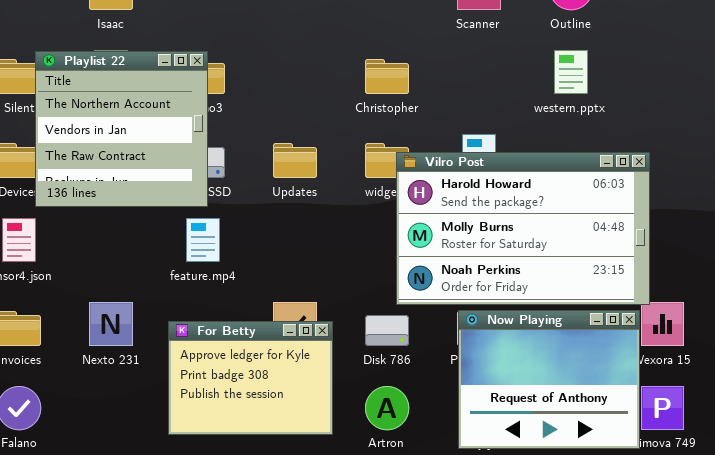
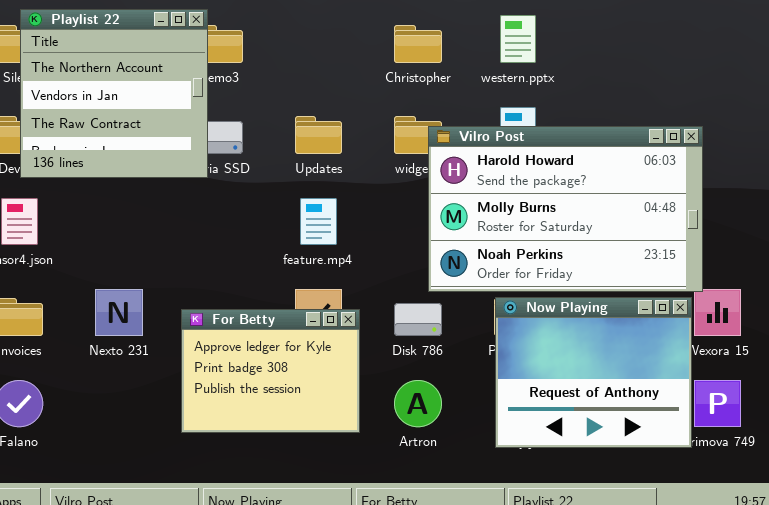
western.pptx: [554,50,588,94] -> [500,15,536,63], moved
Playlist 22: [35,51,208,207] -> [20,9,208,178], moved
feature.mp4: [186,218,220,262] -> [300,198,337,245], moved

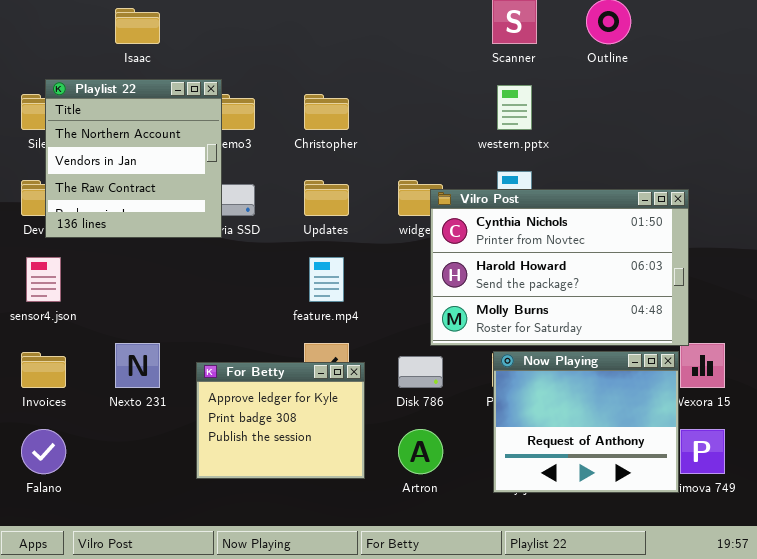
Christopher: [394,25,442,63] -> [304,94,349,130], moved
Vilro Post: [428,126,703,292] -> [430,189,689,346], scrolled up 1 row

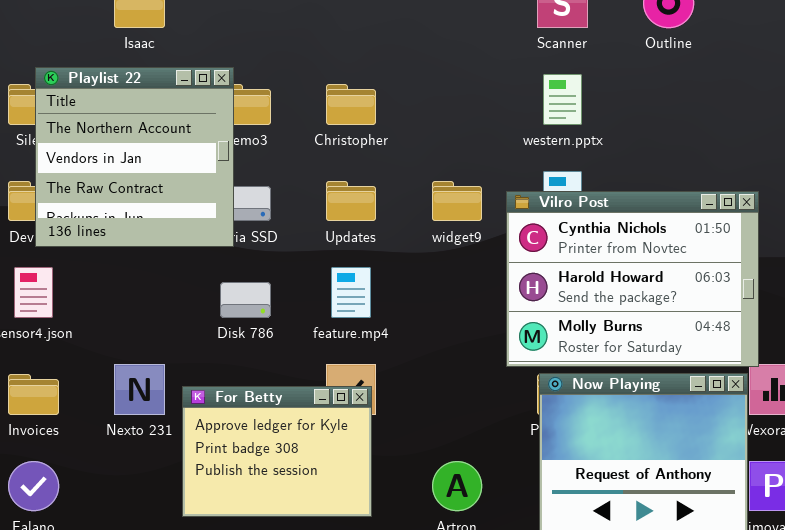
Vilro Post: [430,189,689,346] -> [506,191,759,367], resized
Disk 786: [398,356,443,388] -> [220,282,271,318], moved
For Betty: [196,362,365,479] -> [182,386,372,517], moved

